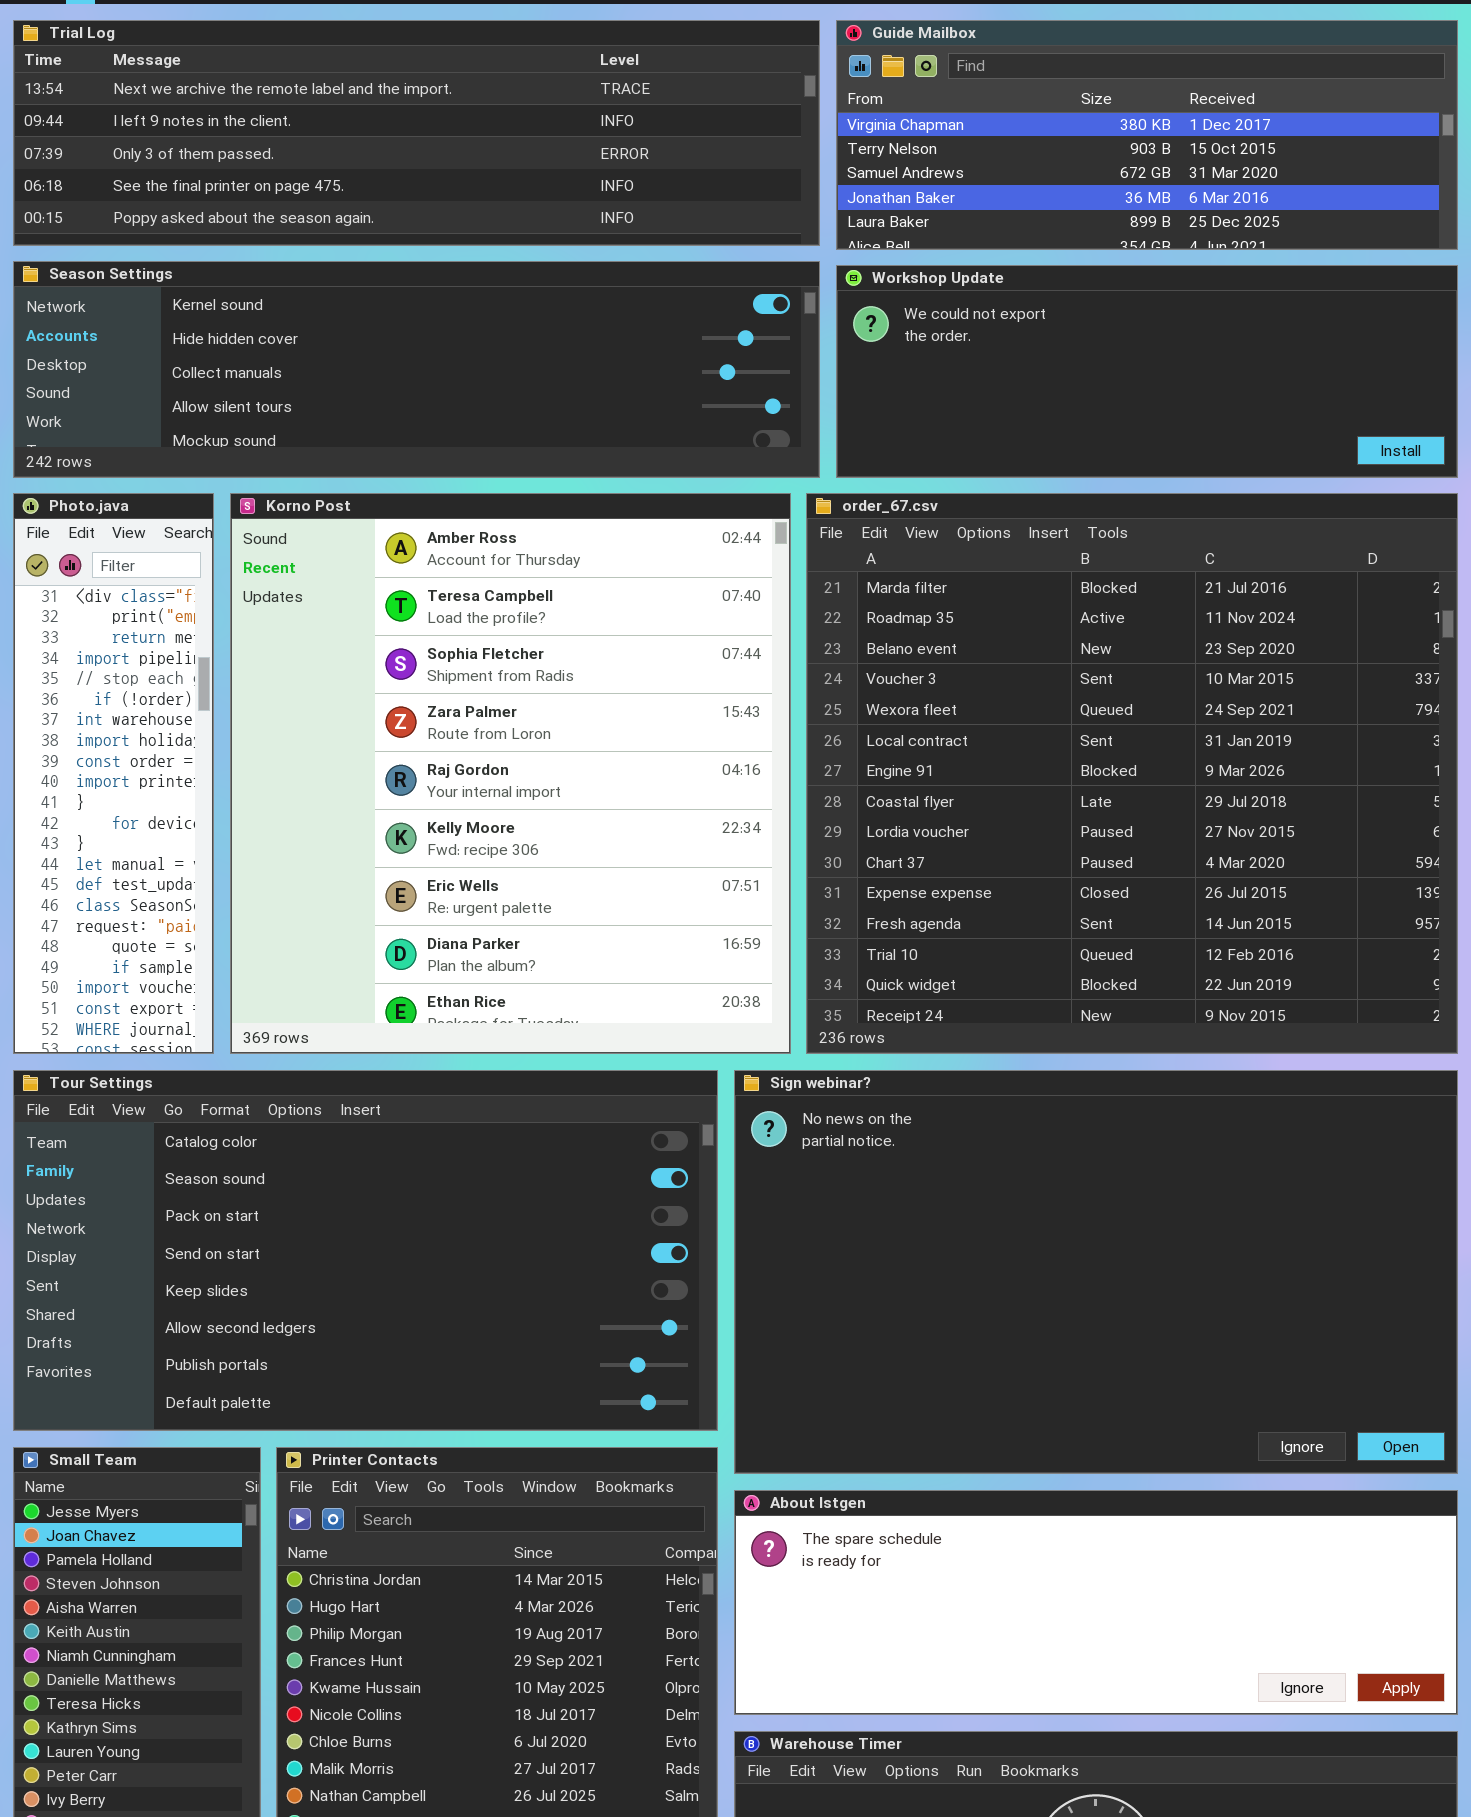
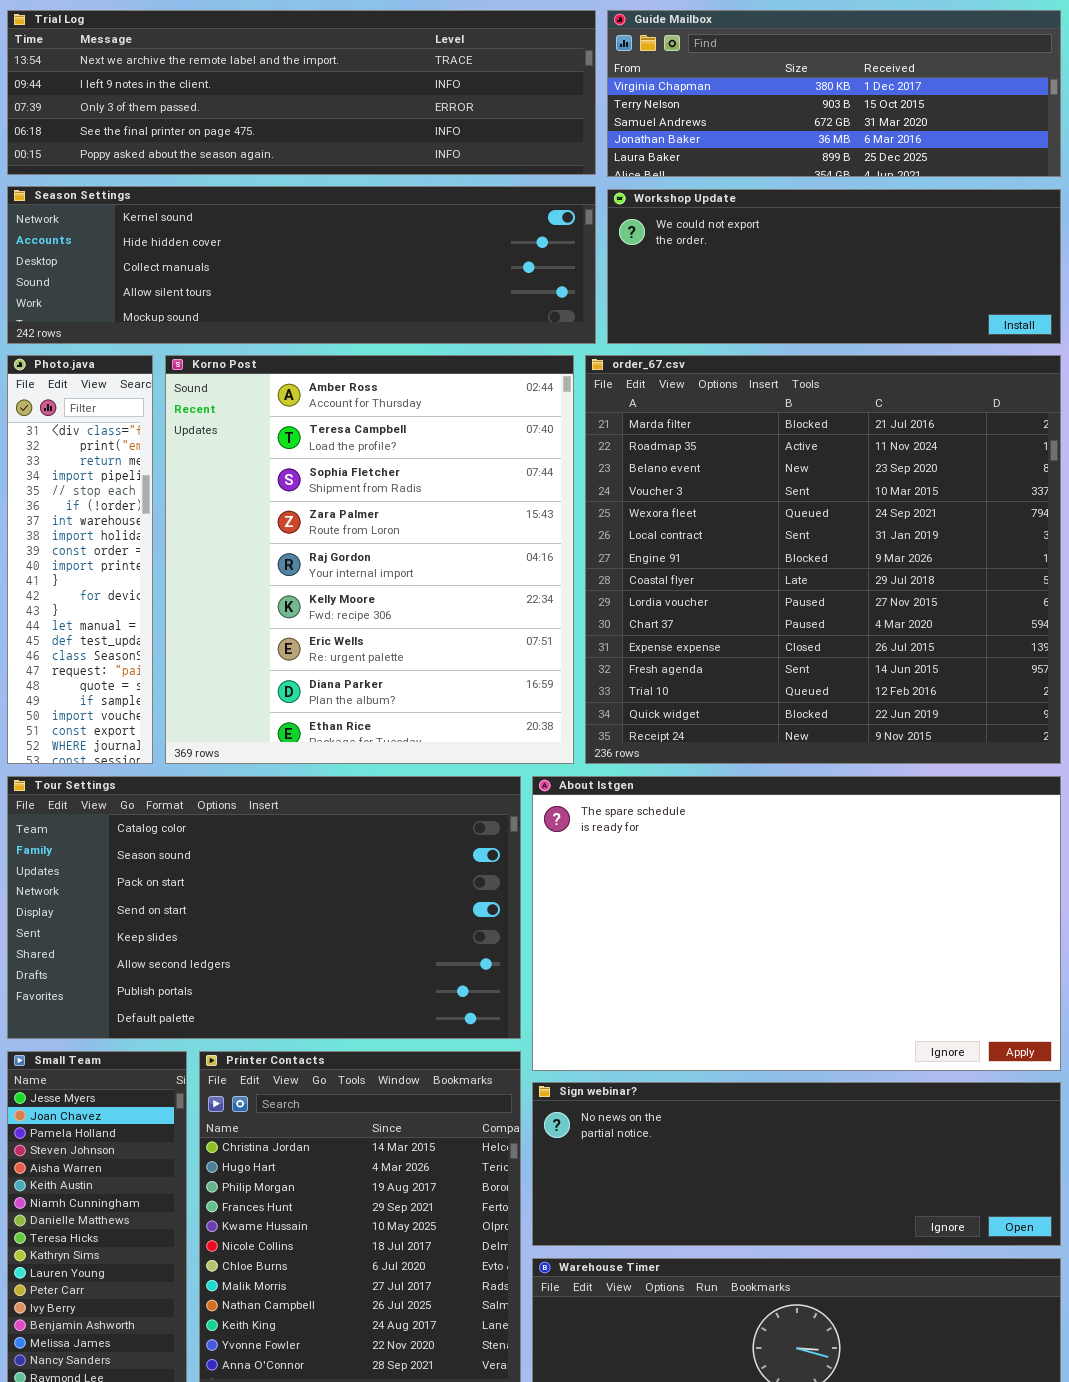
Sign webinar?: [734,1070,1458,1474] -> [532,1082,1061,1246], moved, resized
About Istgen: [734,1490,1458,1715] -> [532,776,1061,1071], moved, resized

